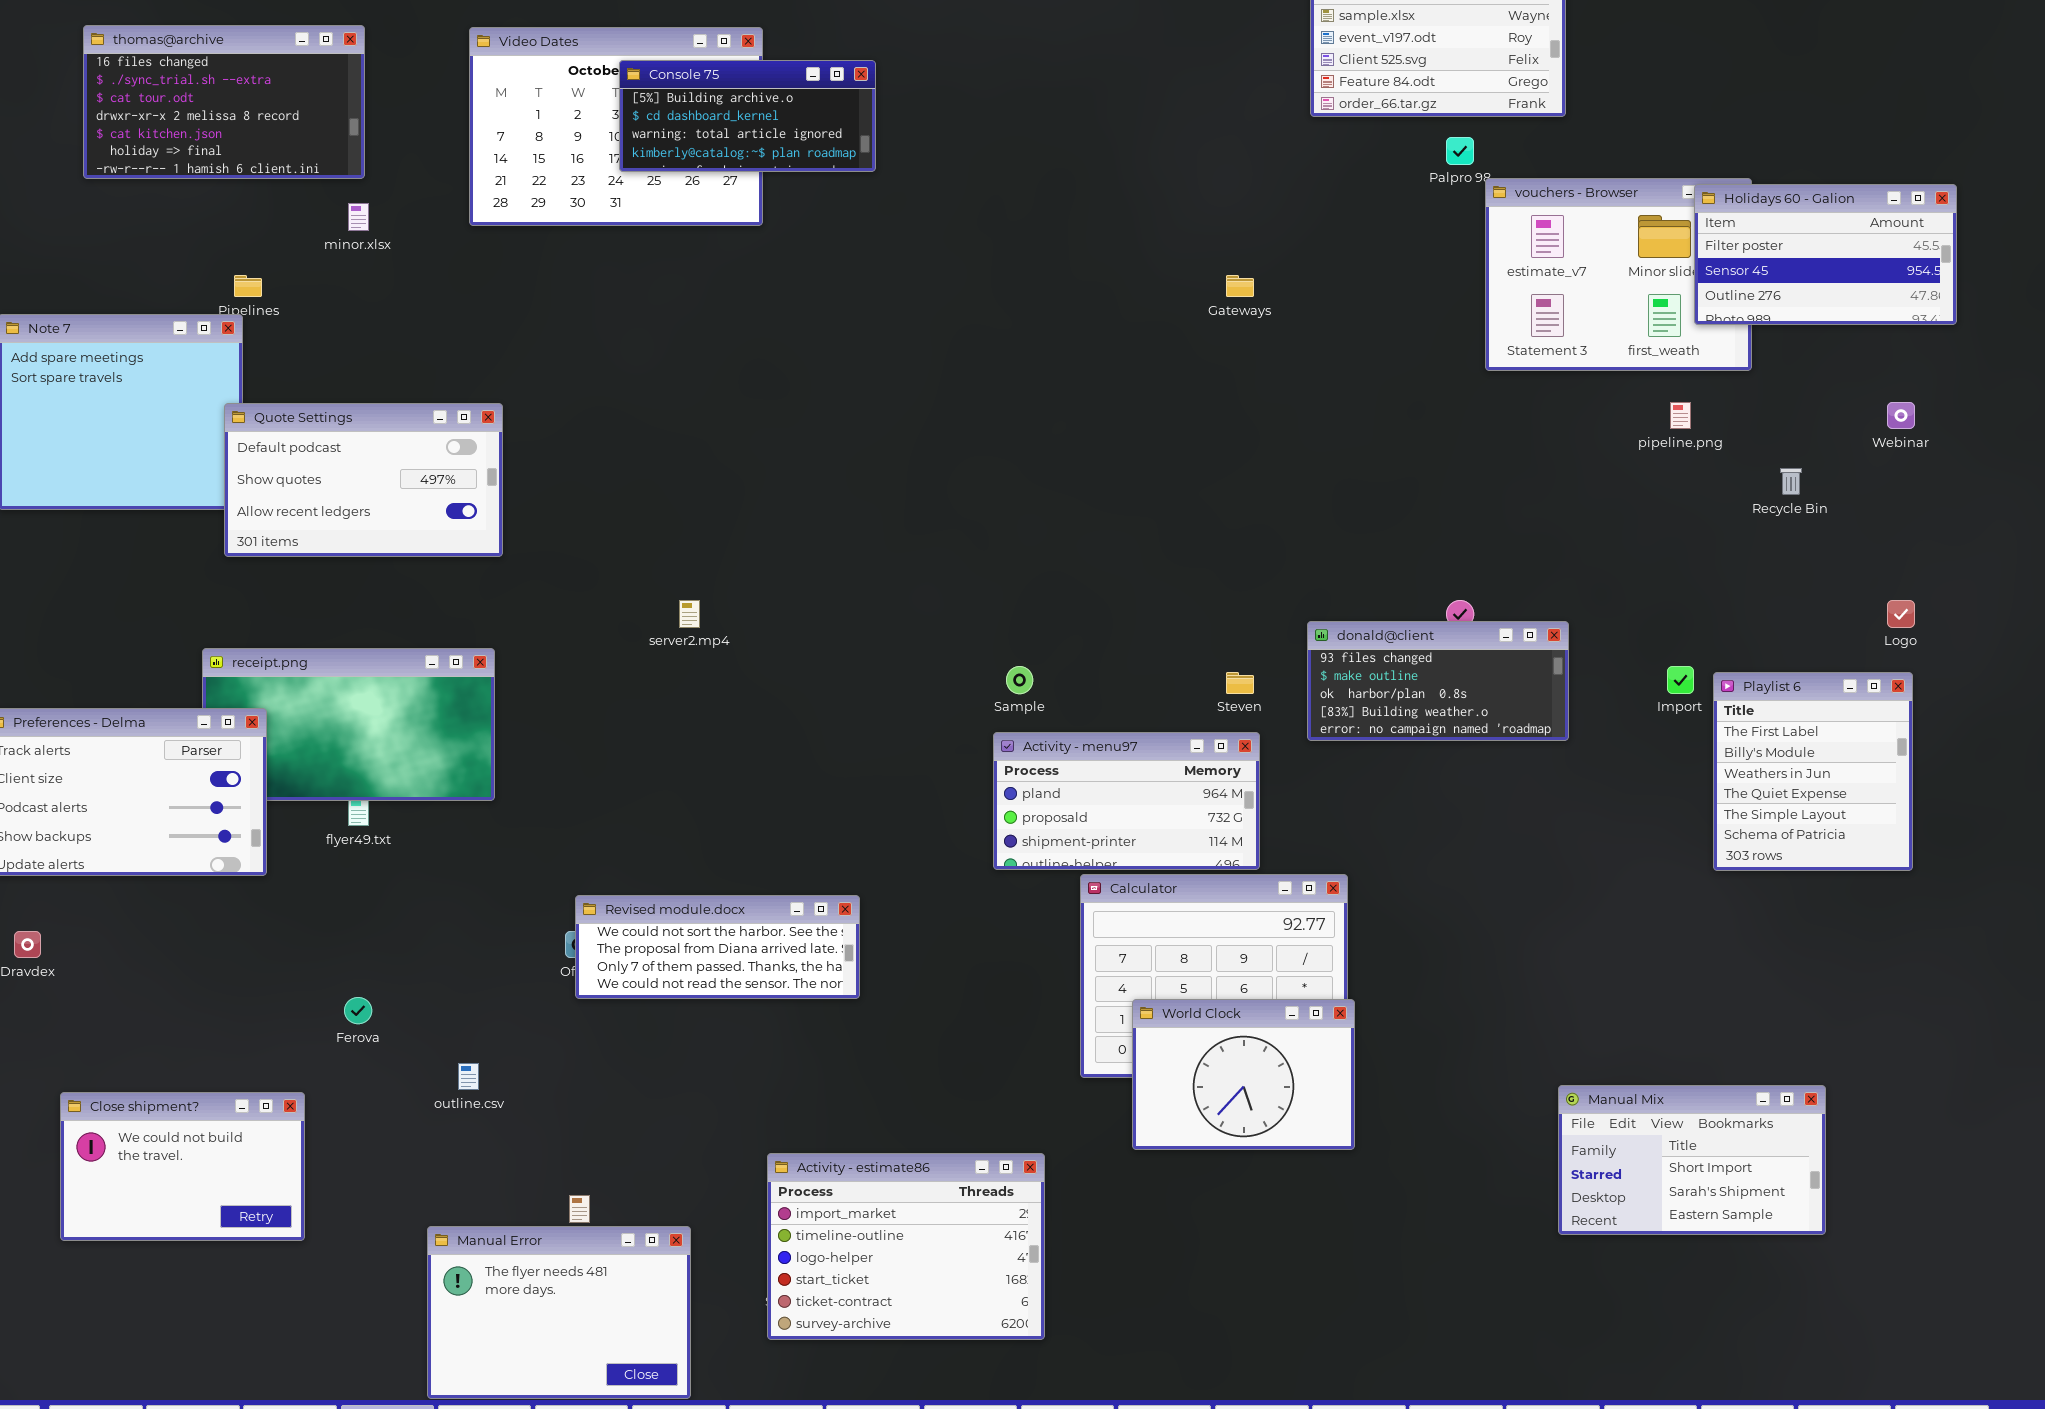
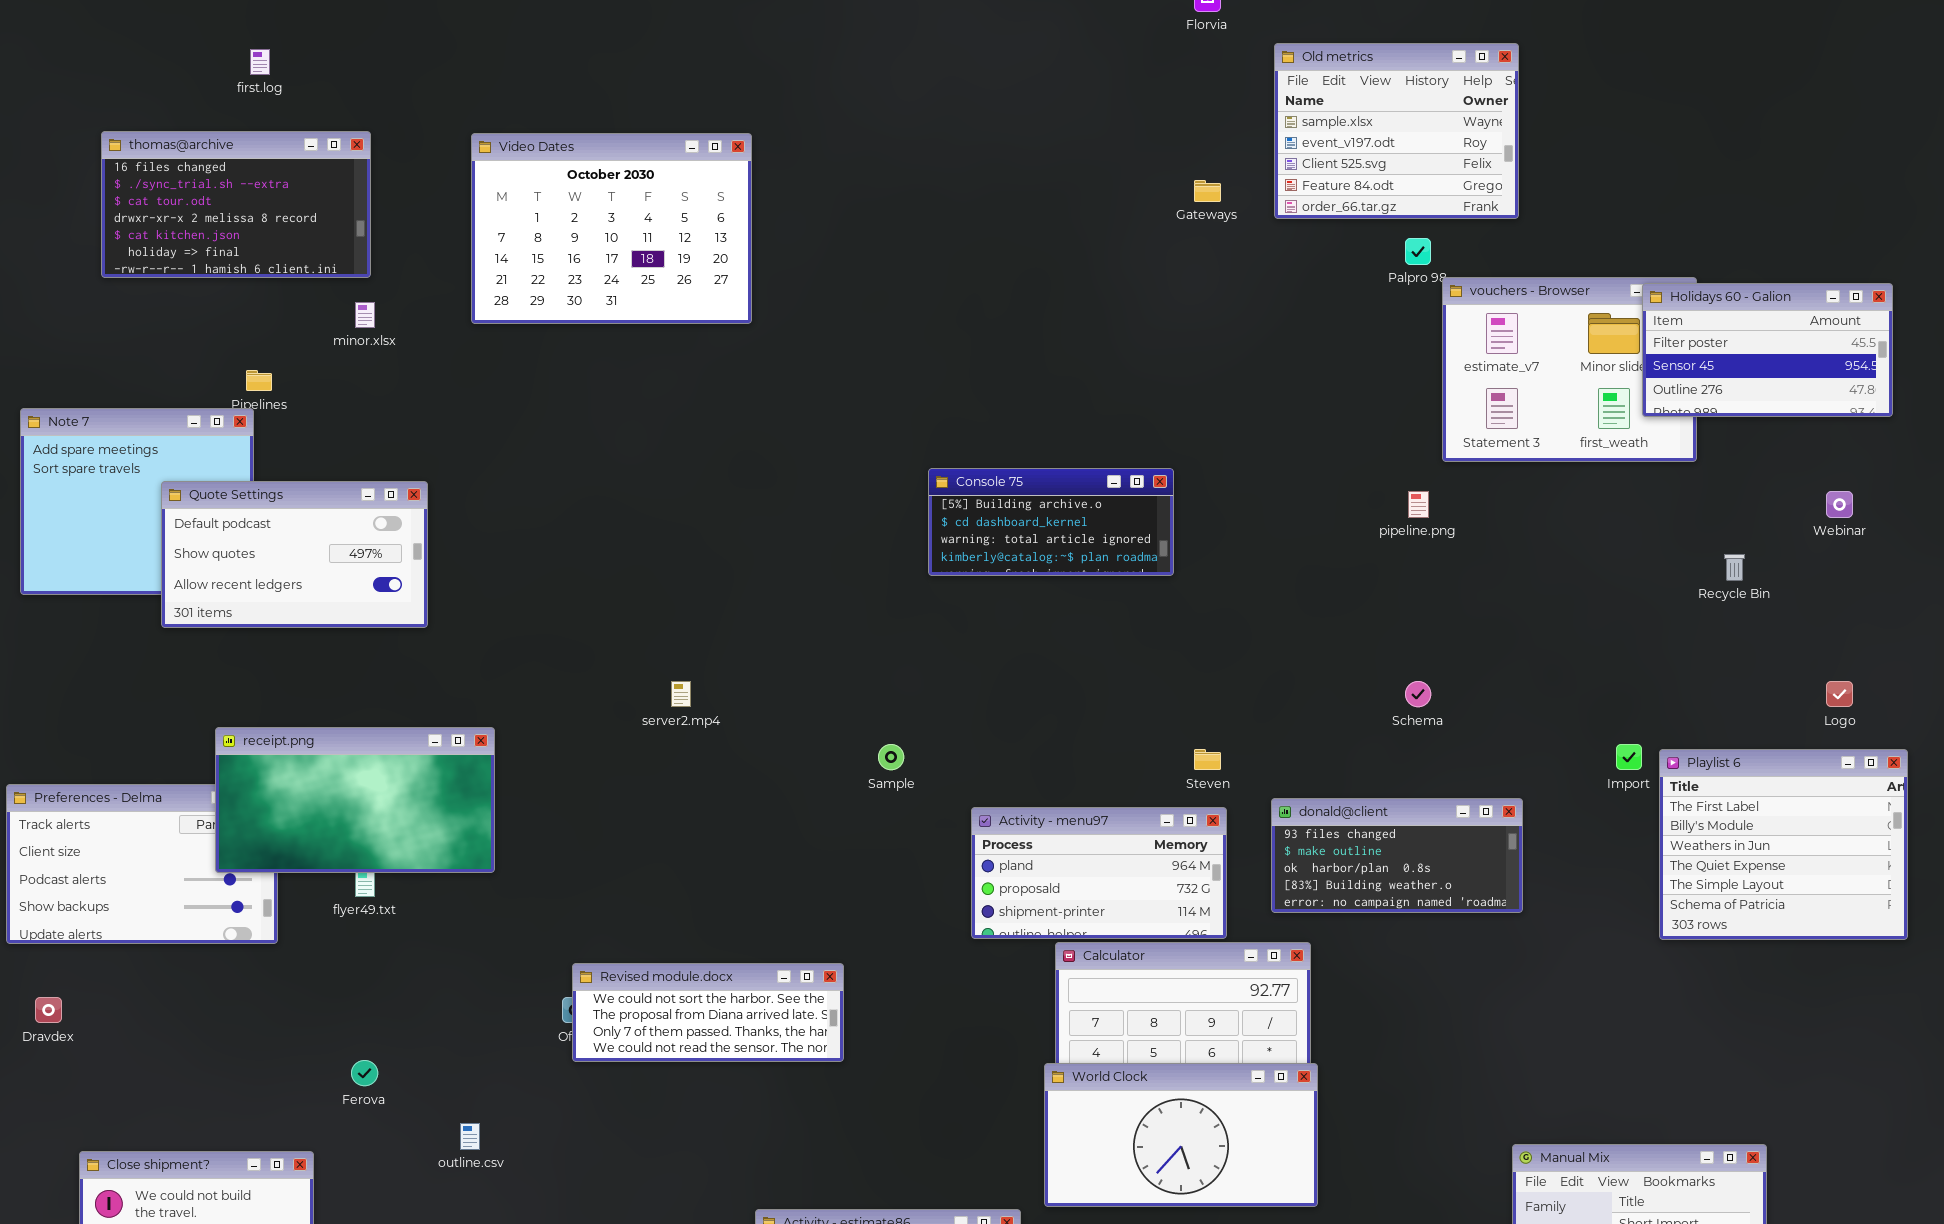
Console 75: [619,60,876,172] -> [928,468,1174,576], moved
Gateways: [1226,275,1254,297] -> [1194,180,1221,202], moved
pipeline.png: [1670,402,1691,429] -> [1408,491,1429,518], moved
Quote Settings: [224,403,503,557] -> [161,481,428,628], moved
donald@client: [1307,621,1569,741] -> [1271,798,1523,913], moved
receipt.png: [202,648,495,801] -> [215,727,495,873], raised
Sample: [1006,666,1033,694] -> [878,744,904,770], moved
Playlist 6: [1713,672,1913,871] -> [1659,749,1908,940], resized
World Clock: [1132,999,1355,1150] -> [1044,1063,1318,1207], resized

